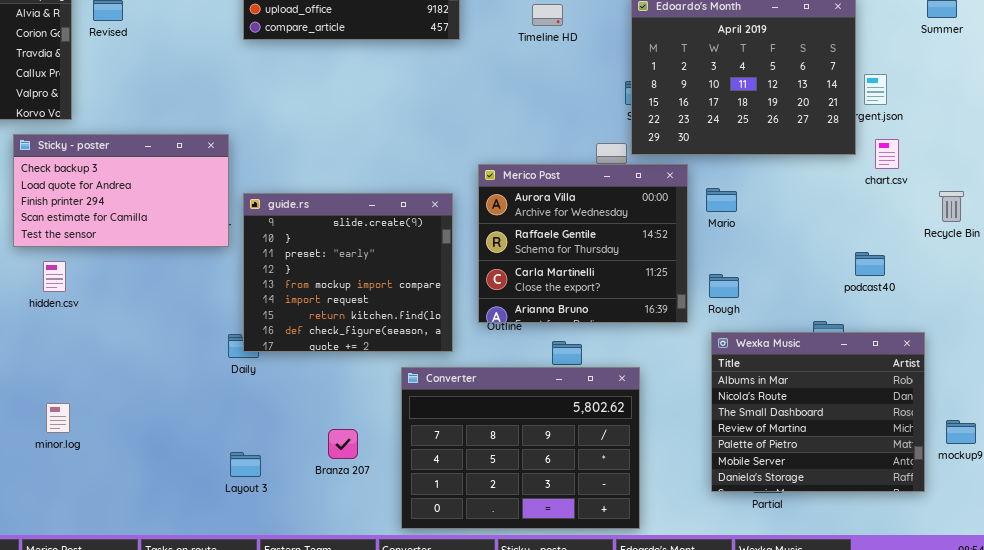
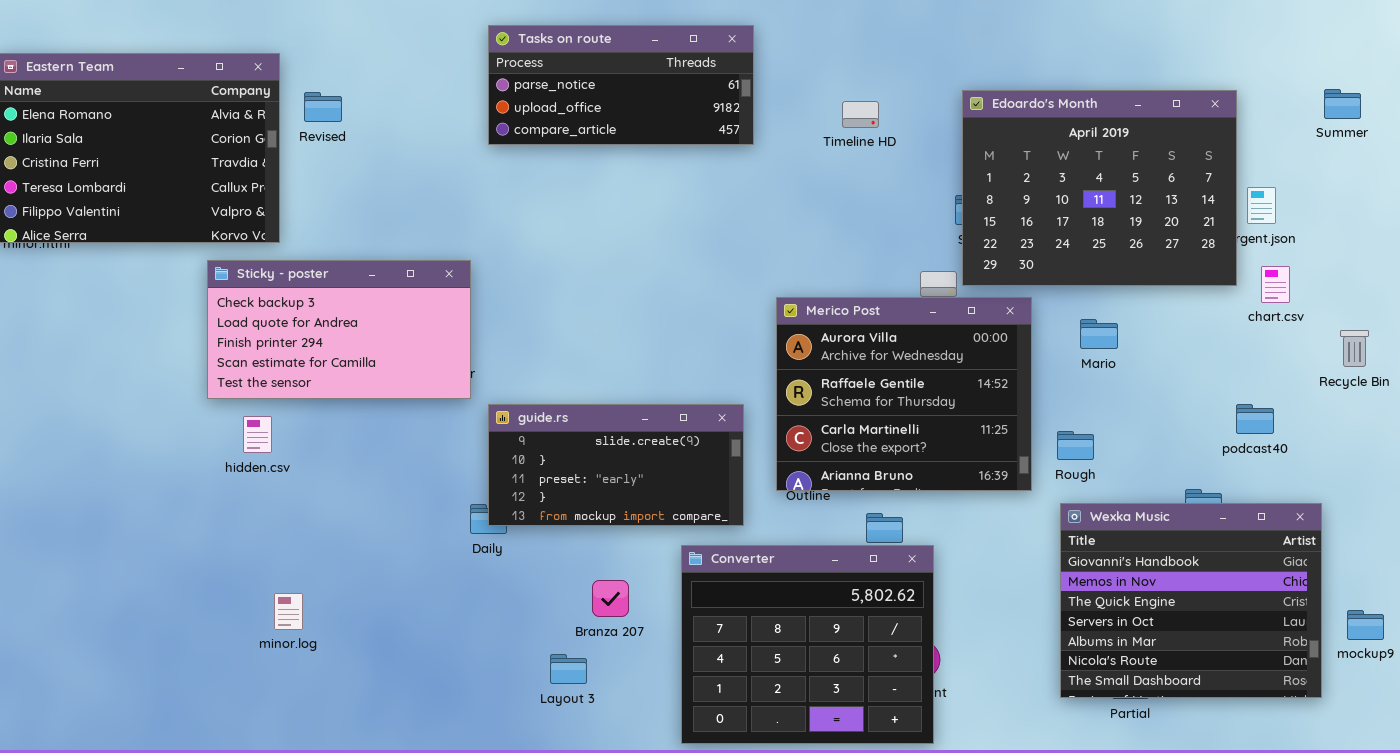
Mario: [706,188,737,212] -> [1080,319,1118,349], moved
guide.rs: [243,193,453,352] -> [488,404,744,526], resized
Wexka Music: [711,332,925,492] -> [1060,503,1322,698], scrolled up 4 rows
Converter: [401,367,640,529] -> [681,545,934,744], resized
minor.log: [46,403,70,433] -> [274,593,303,630], moved
Branza 207: [328,429,358,459] -> [592,580,629,617], moved
Layout 3: [230,452,261,477] -> [550,654,587,684], moved

